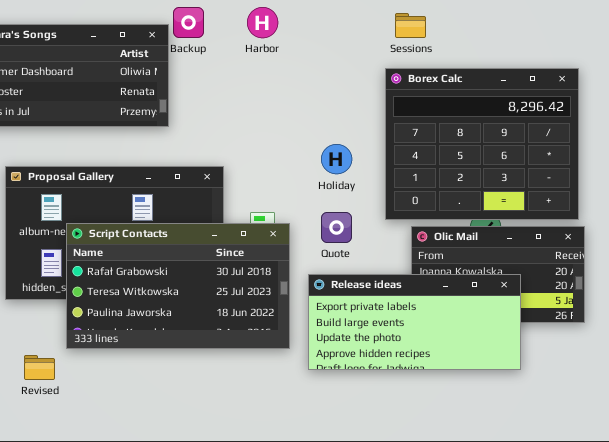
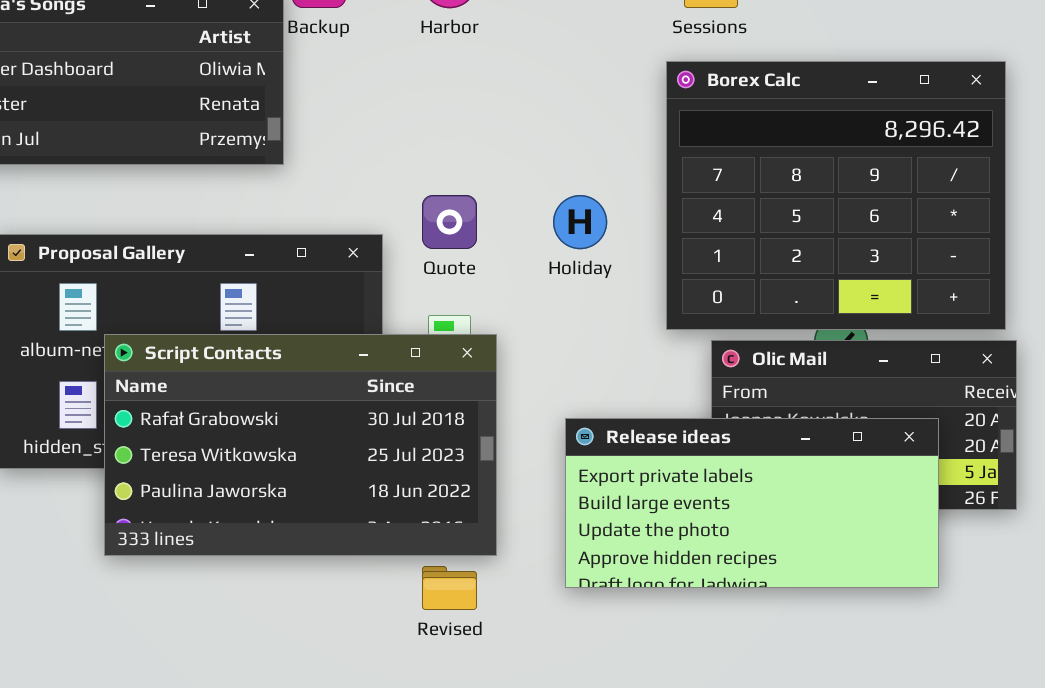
Quote: [321,212,352,243] -> [422,195,477,249], moved
Release ideas: [308,274,521,370] -> [565,418,939,588], moved
Revised: [24,355,55,380] -> [422,566,477,610], moved

